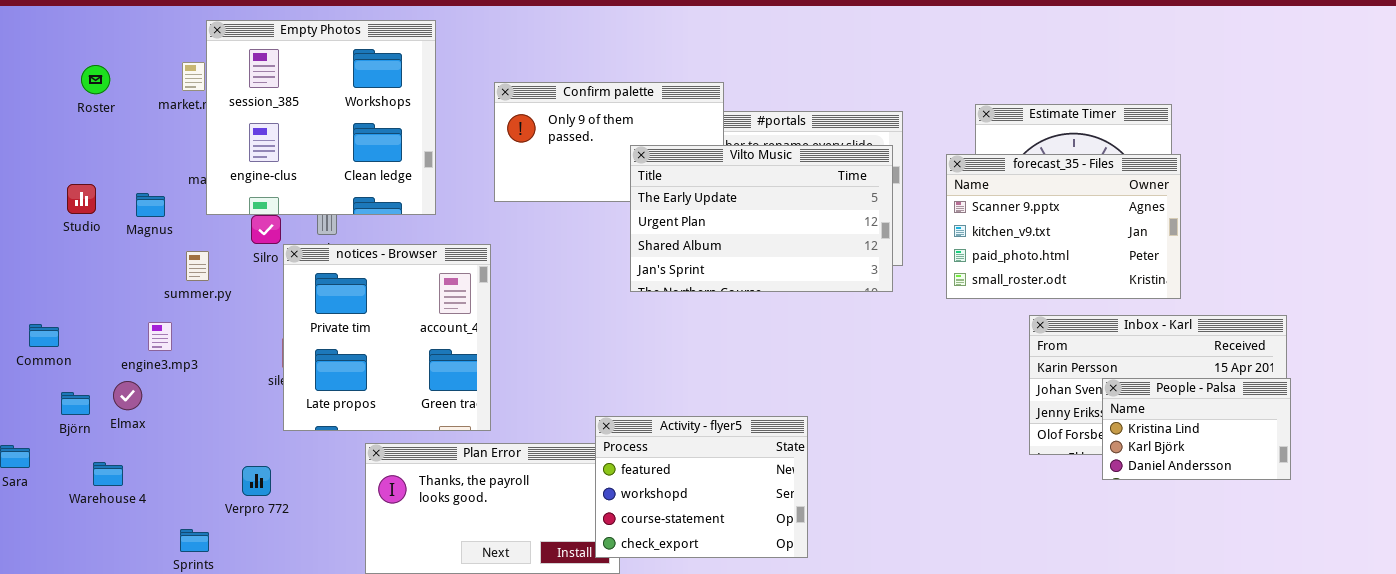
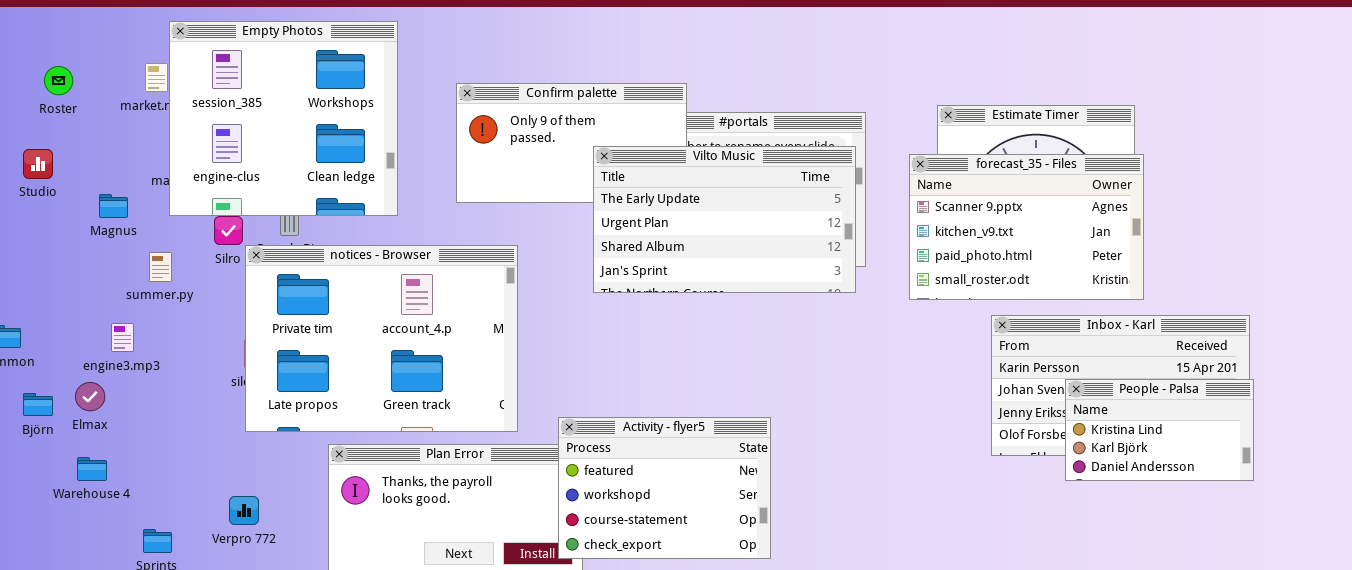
Studio: [67,184,96,214] -> [23,149,53,179], moved
notices - Browser: [283,244,491,431] -> [245,245,518,432], resized
Warehouse 4: [93,462,123,486] -> [77,457,107,481], moved
Verpro 772: [242,466,271,496] -> [229,496,259,525], moved

